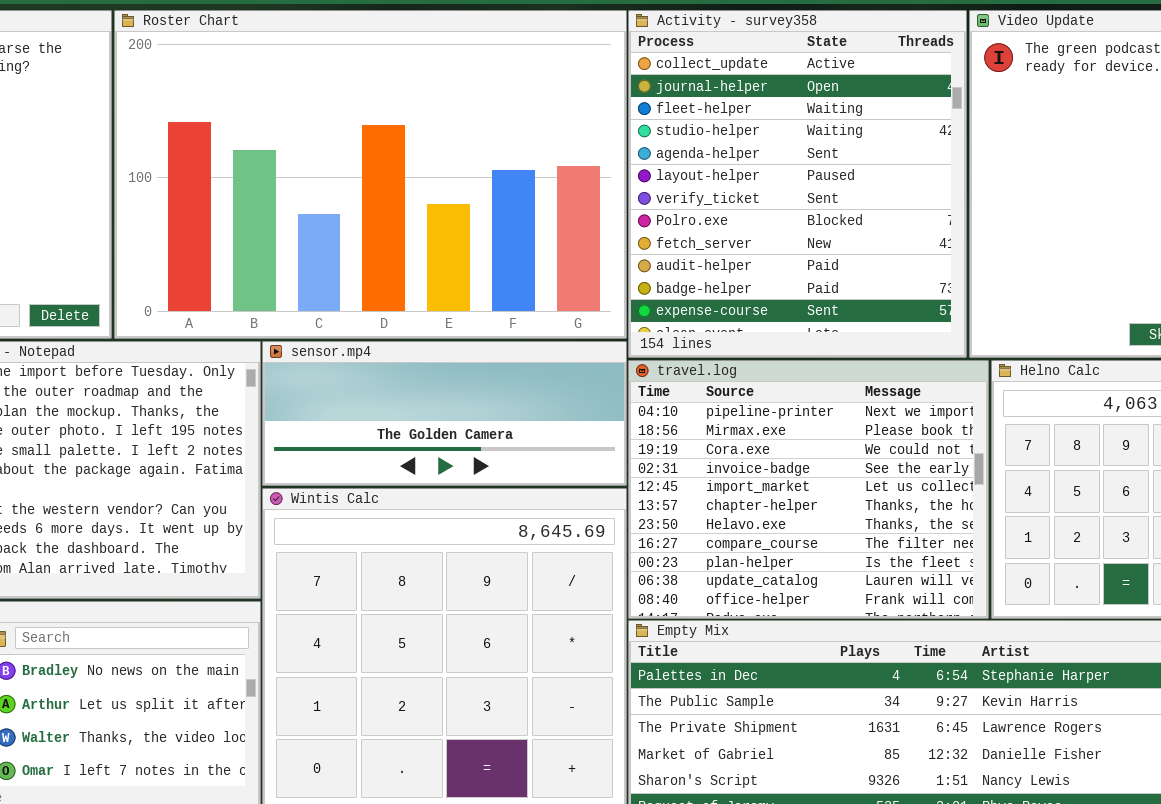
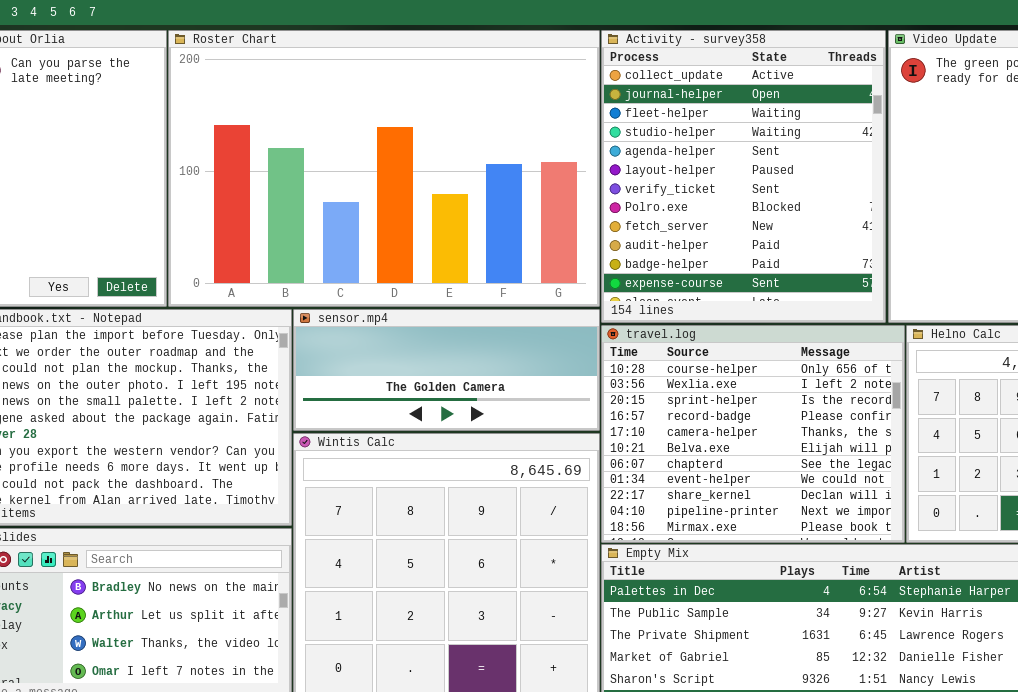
travel.log: [628,360,989,619] -> [601,325,905,543], scrolled up 9 rows

